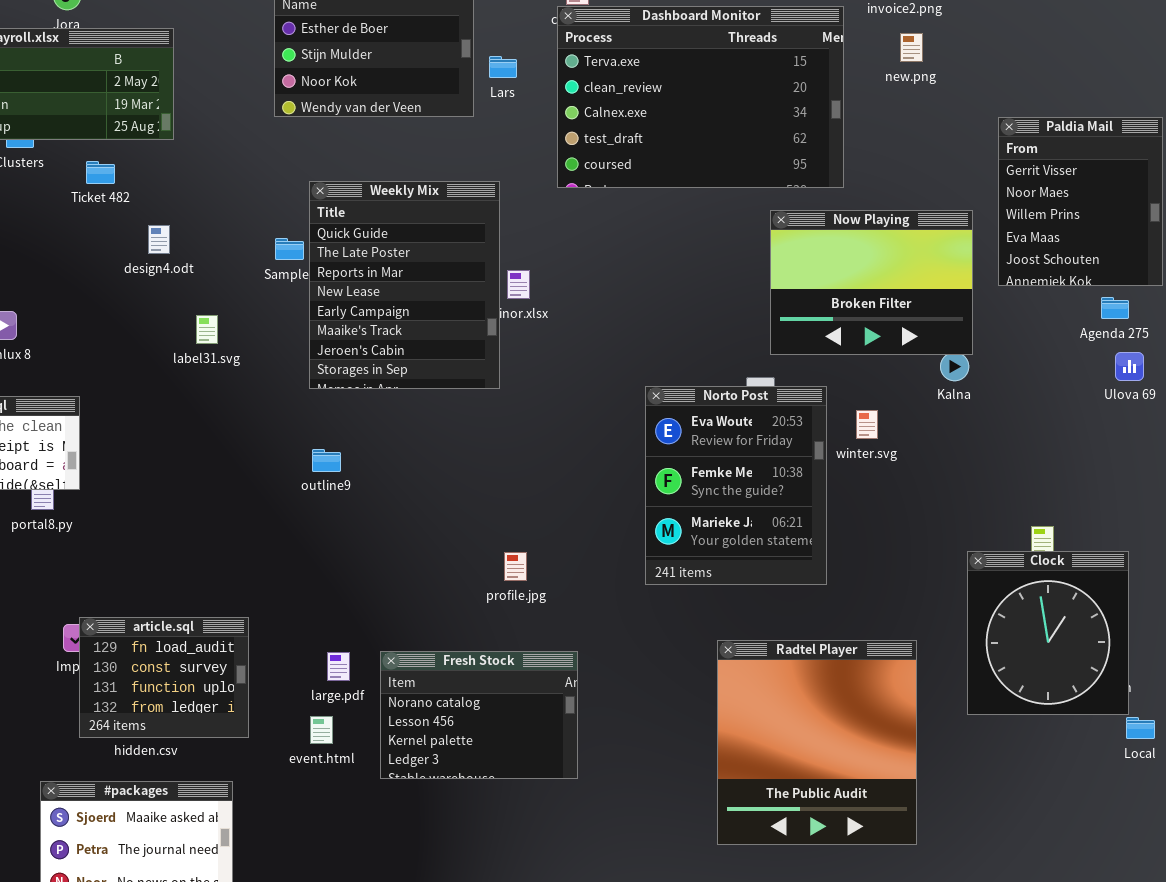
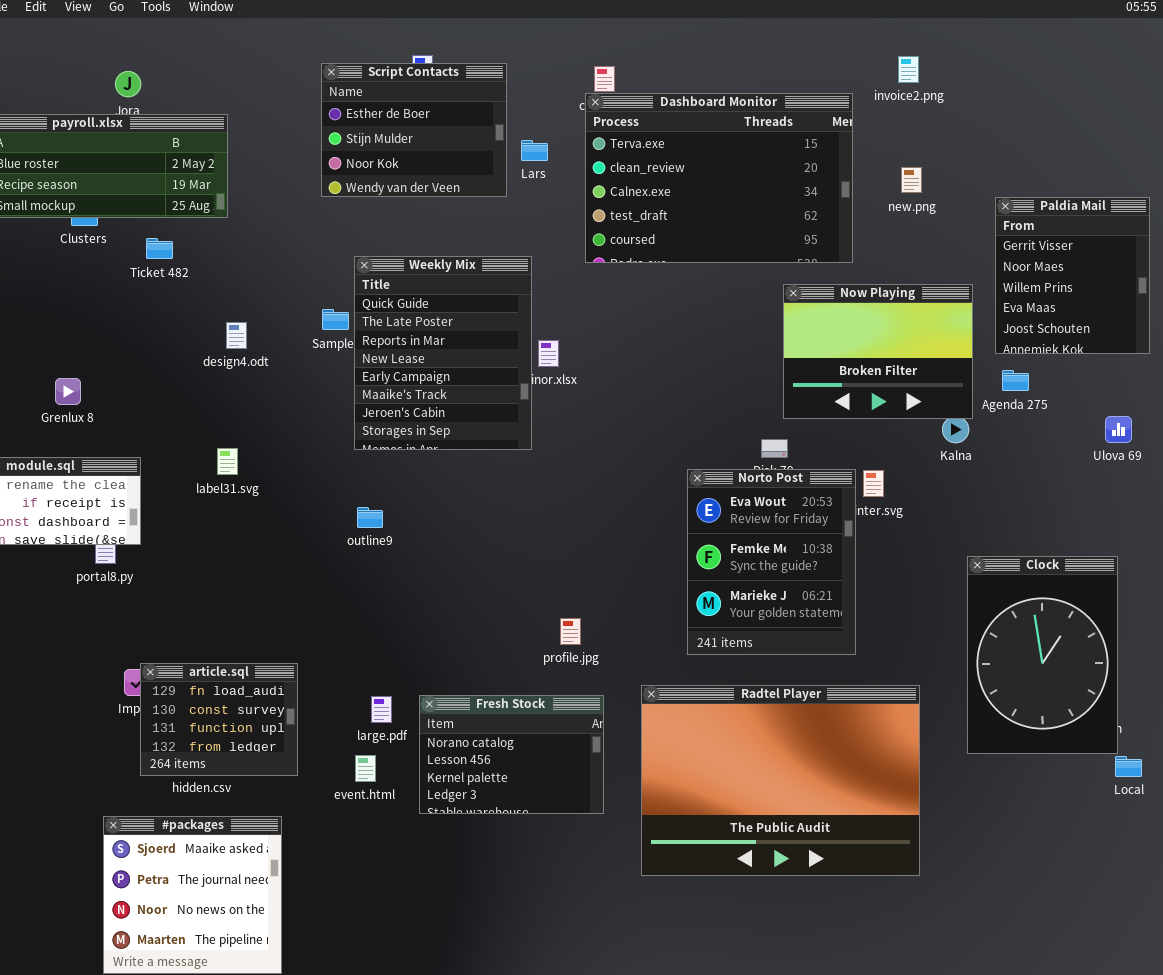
new.png: [900,33,923,62] -> [901,167,922,193], moved
design4.odt: [148,225,170,254] -> [226,322,247,349], moved
Agenda 275: [1101,297,1129,319] -> [1002,370,1029,391], moved
label31.svg: [196,315,218,344] -> [217,448,238,475], moved
Norto Post: [645,386,827,585] -> [687,469,856,655], moved
Clock: [967,551,1129,715] -> [967,556,1118,754], resized
profile.jpg: [504,552,527,581] -> [560,618,581,645], moved
Radtel Player: [717,640,917,845] -> [641,685,920,876], resized

